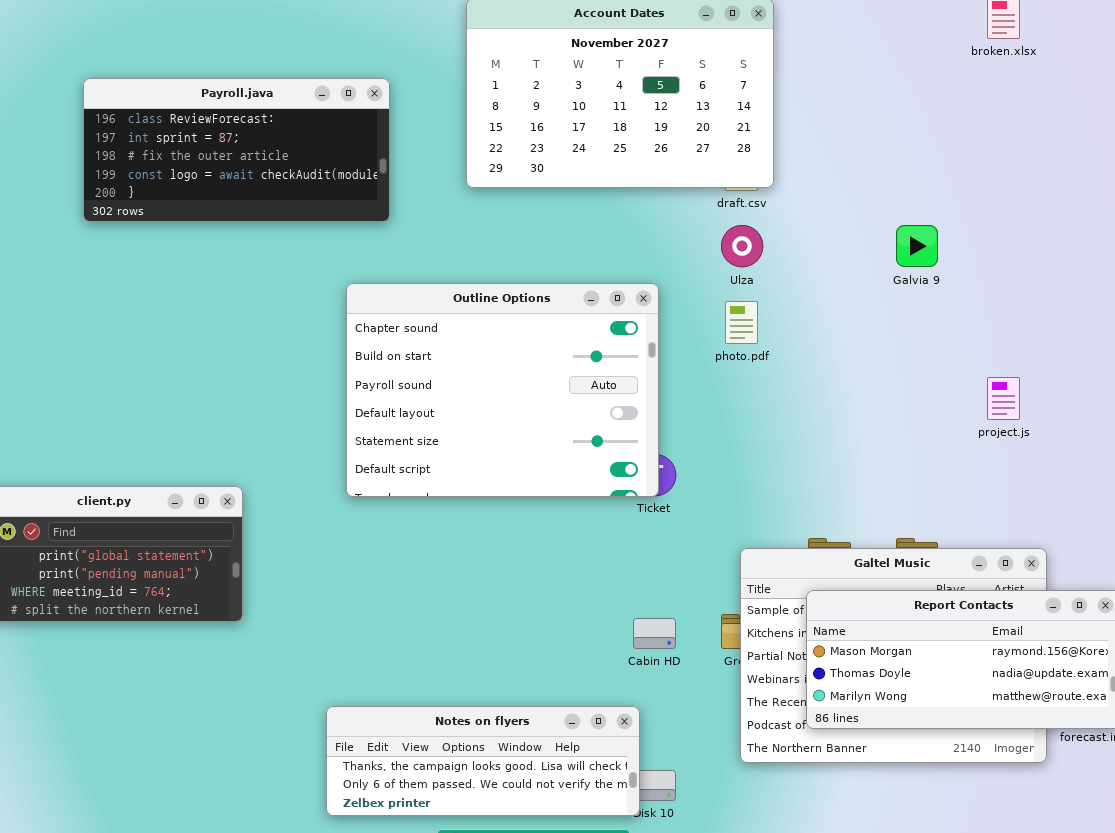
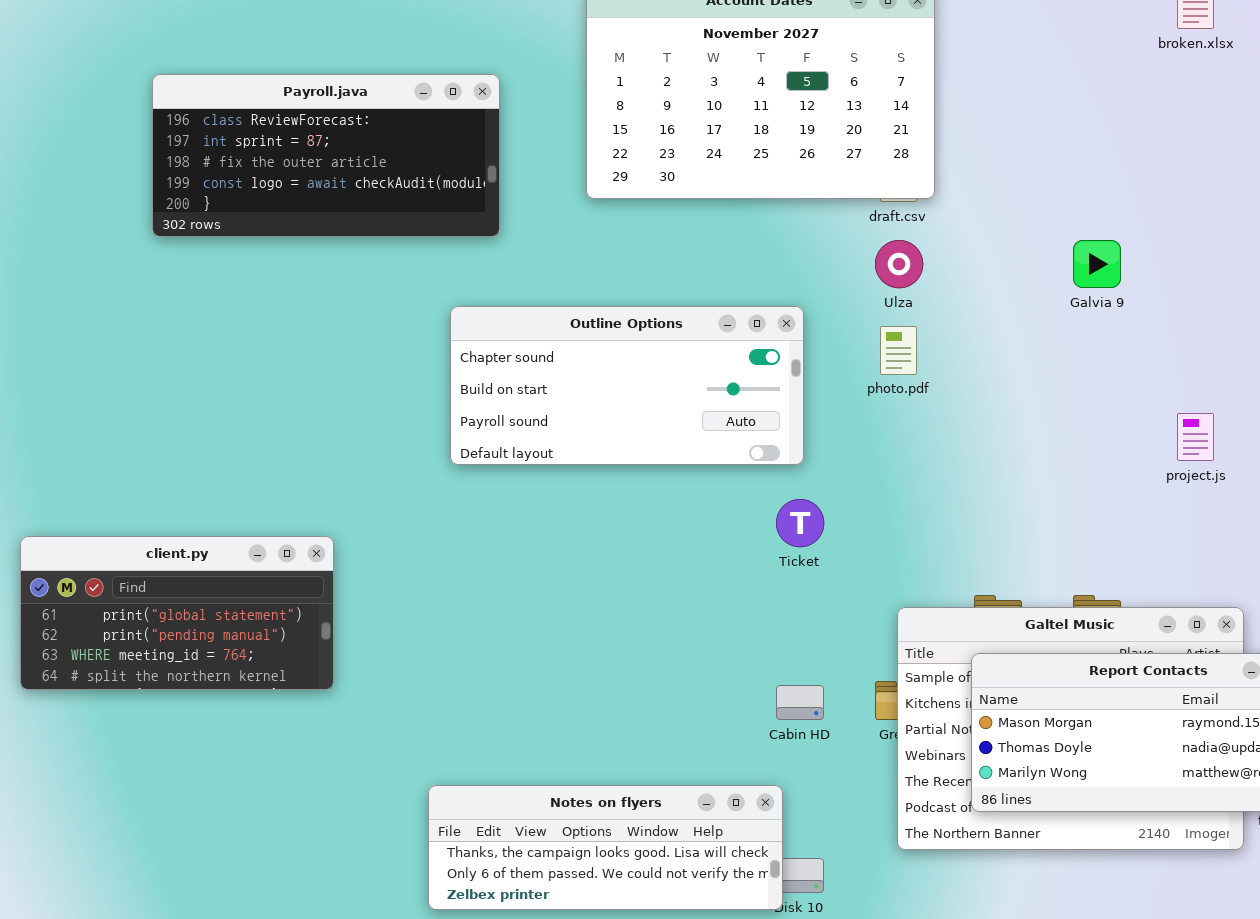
Outline Options: [346,283,659,497] -> [450,306,804,465], resized

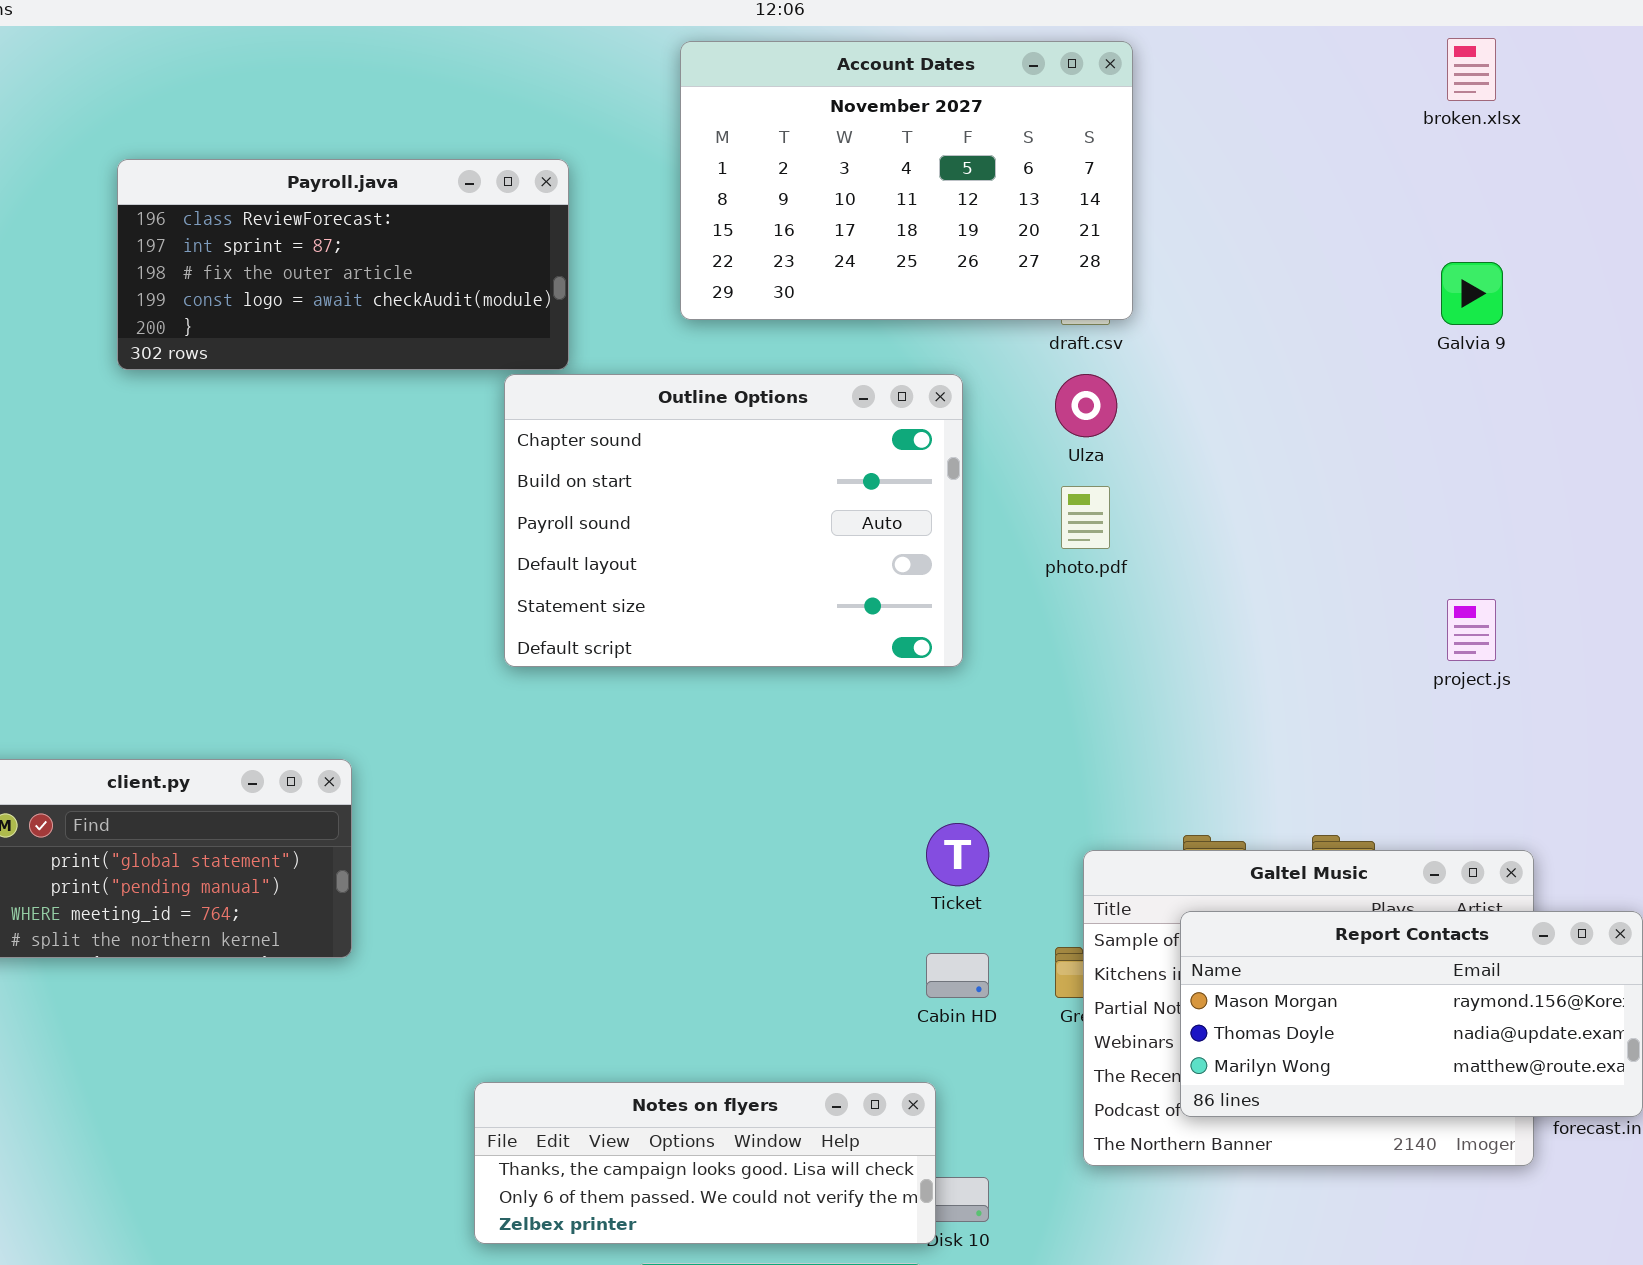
Galvia 9: [1073,240,1121,288] -> [1441,262,1503,325], moved
Outline Options: [450,306,804,465] -> [504,374,963,667], resized
Ticket: [776,499,824,547] -> [926,823,989,886], moved

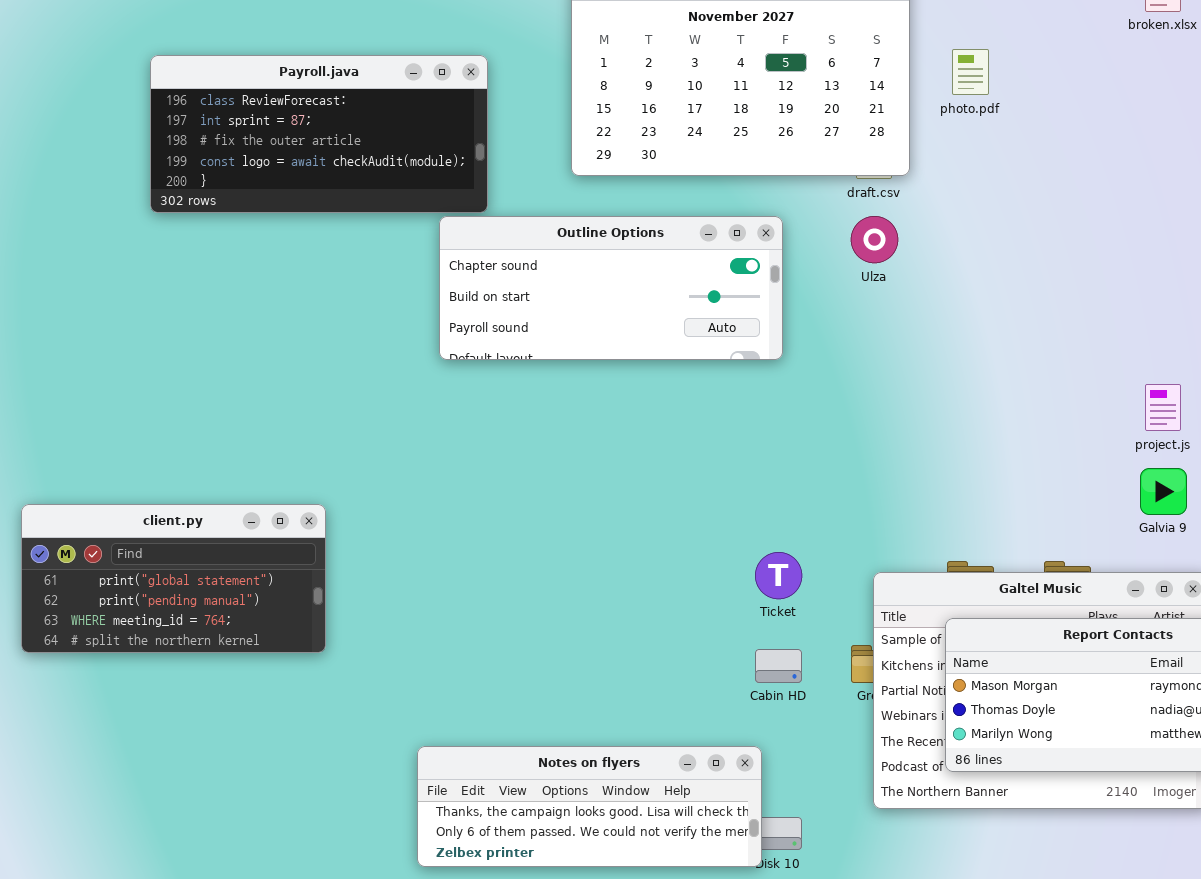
Galvia 9: [1441,262,1503,325] -> [1140,468,1187,515], moved
Outline Options: [504,374,963,667] -> [439,216,783,360], resized
photo.pdf: [1061,486,1110,549] -> [952,49,989,95], moved

